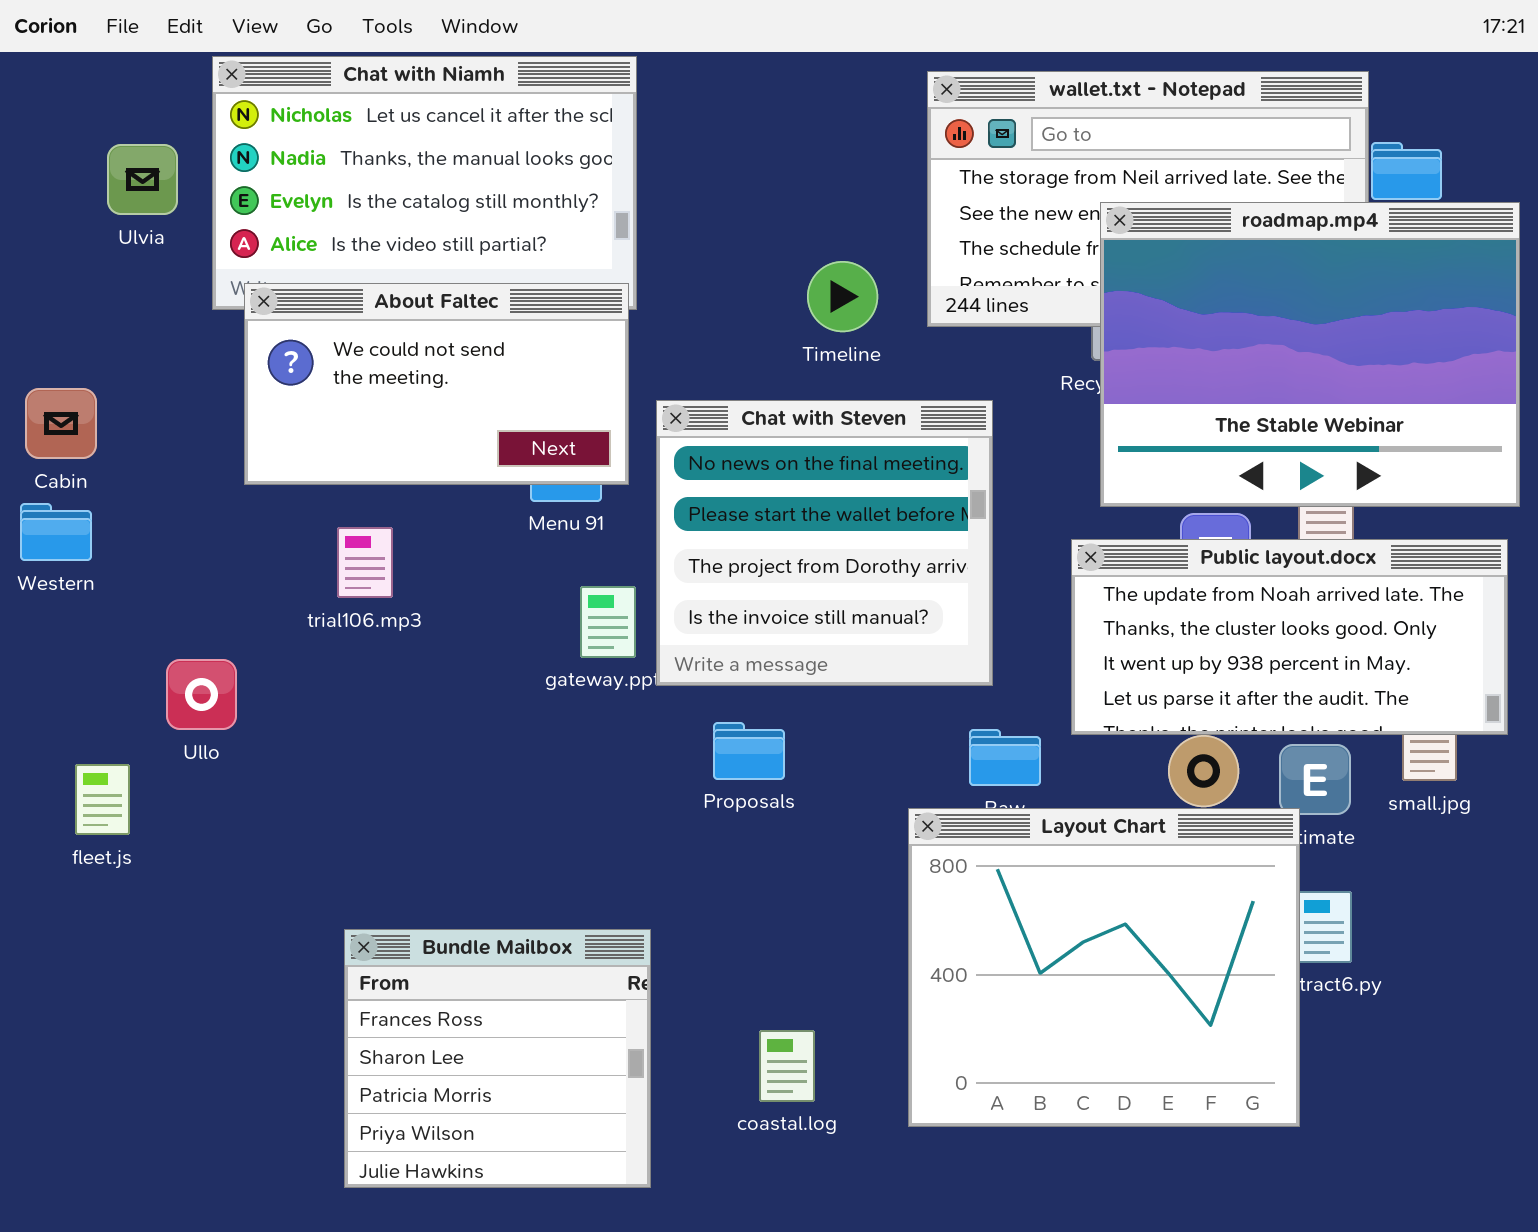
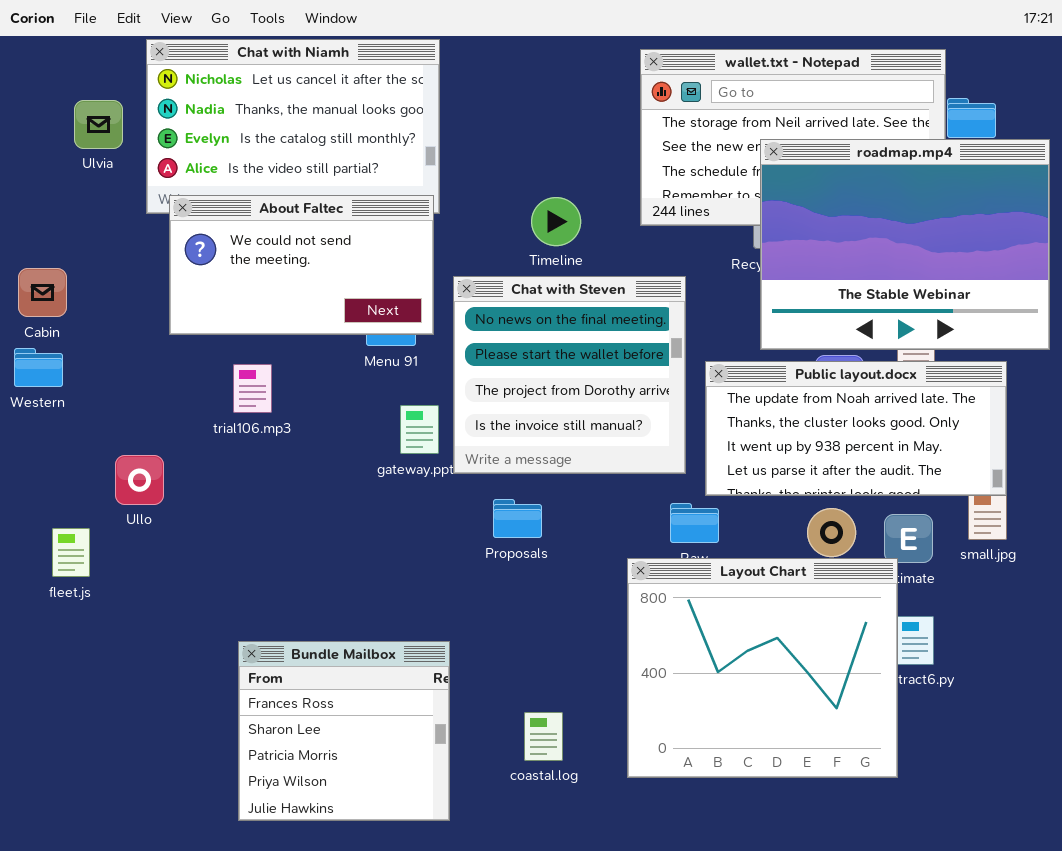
Timeline: [807,261,878,332] -> [531,197,581,246], moved
Public layout.docx: [1071,539,1508,735] -> [705,361,1007,496], moved

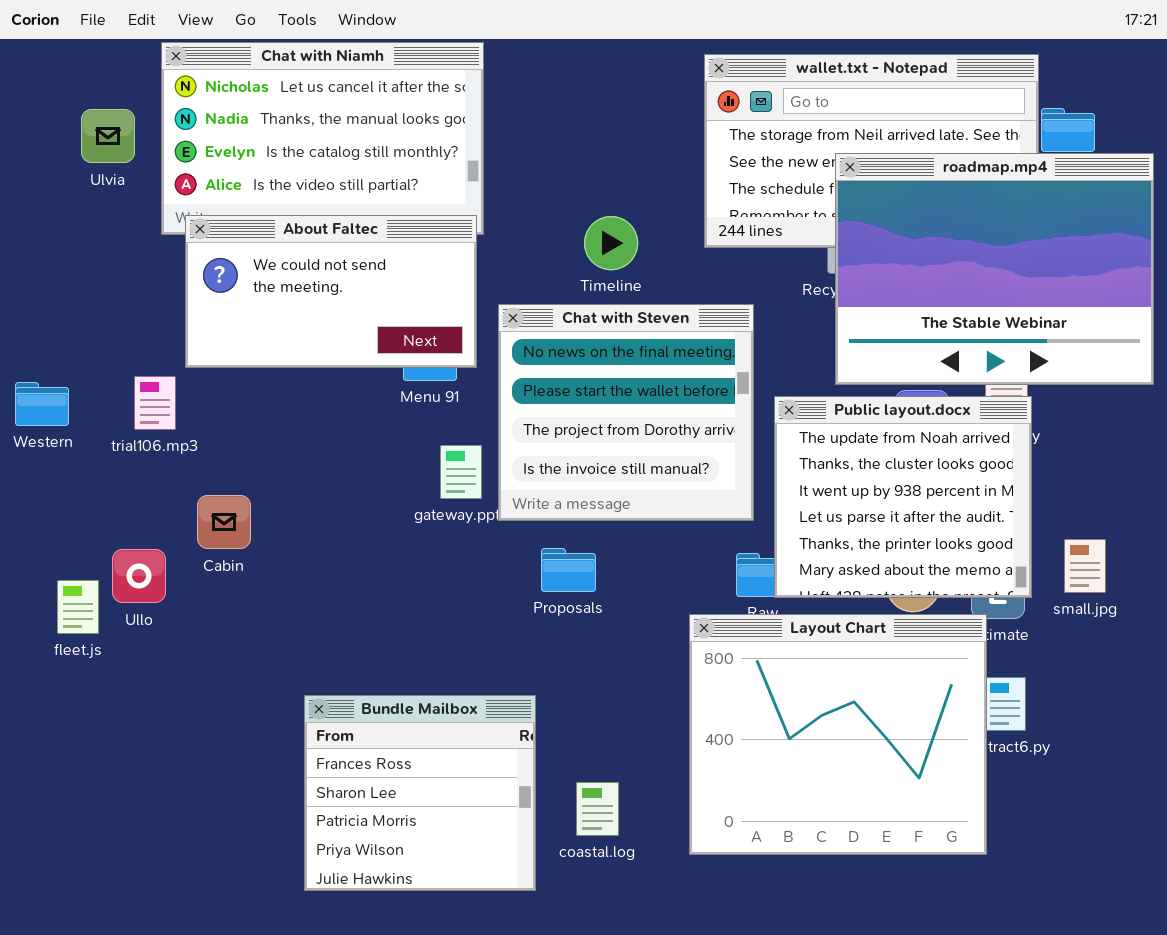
Cabin: [18,268,67,317] -> [197,495,251,549], moved
Public layout.docx: [705,361,1007,496] -> [774,396,1032,598], resized
trial106.mp3: [233,364,272,413] -> [134,376,176,430], moved
Ullo: [115,455,164,505] -> [112,549,166,603], moved
Bundle Mailbox: [238,641,450,821] -> [304,695,536,891], moved

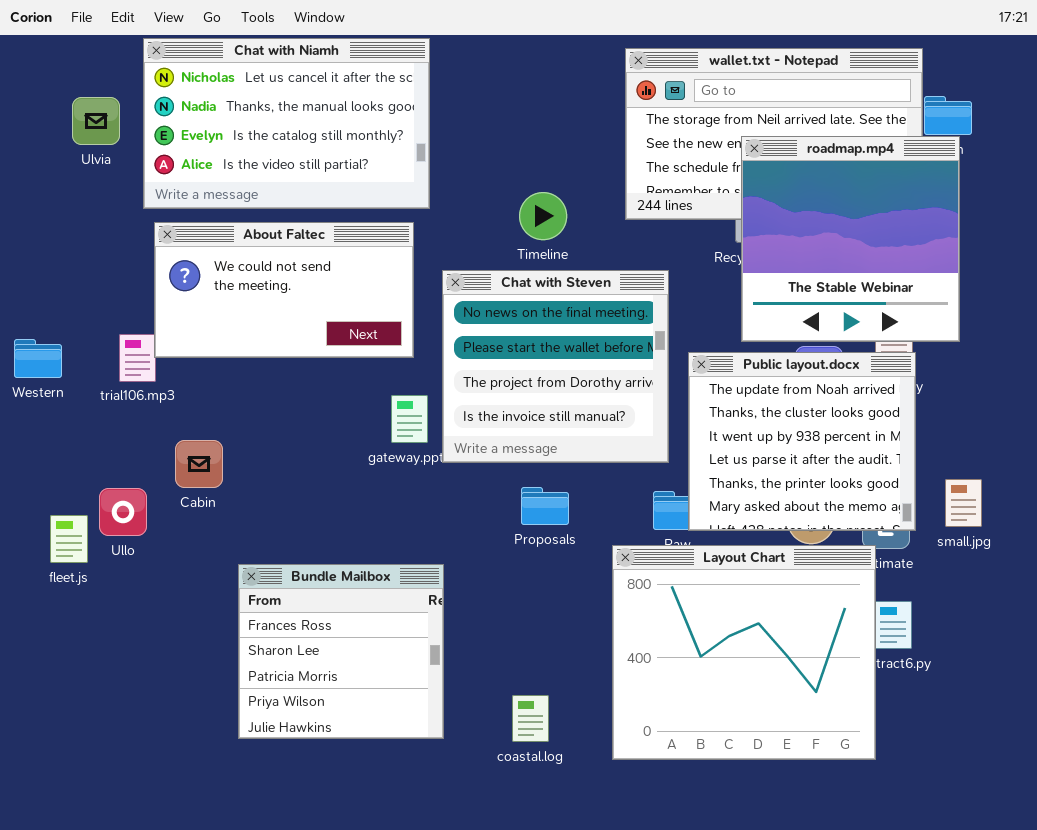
roadmap.mp4: [835,153,1154,385] -> [741,136,960,342], resized
About Faltec: [185,215,477,368] -> [154,222,414,358], moved
Proposals: [541,548,596,592] -> [521,487,569,525], moved
Bundle Mailbox: [304,695,536,891] -> [238,564,444,739], moved

